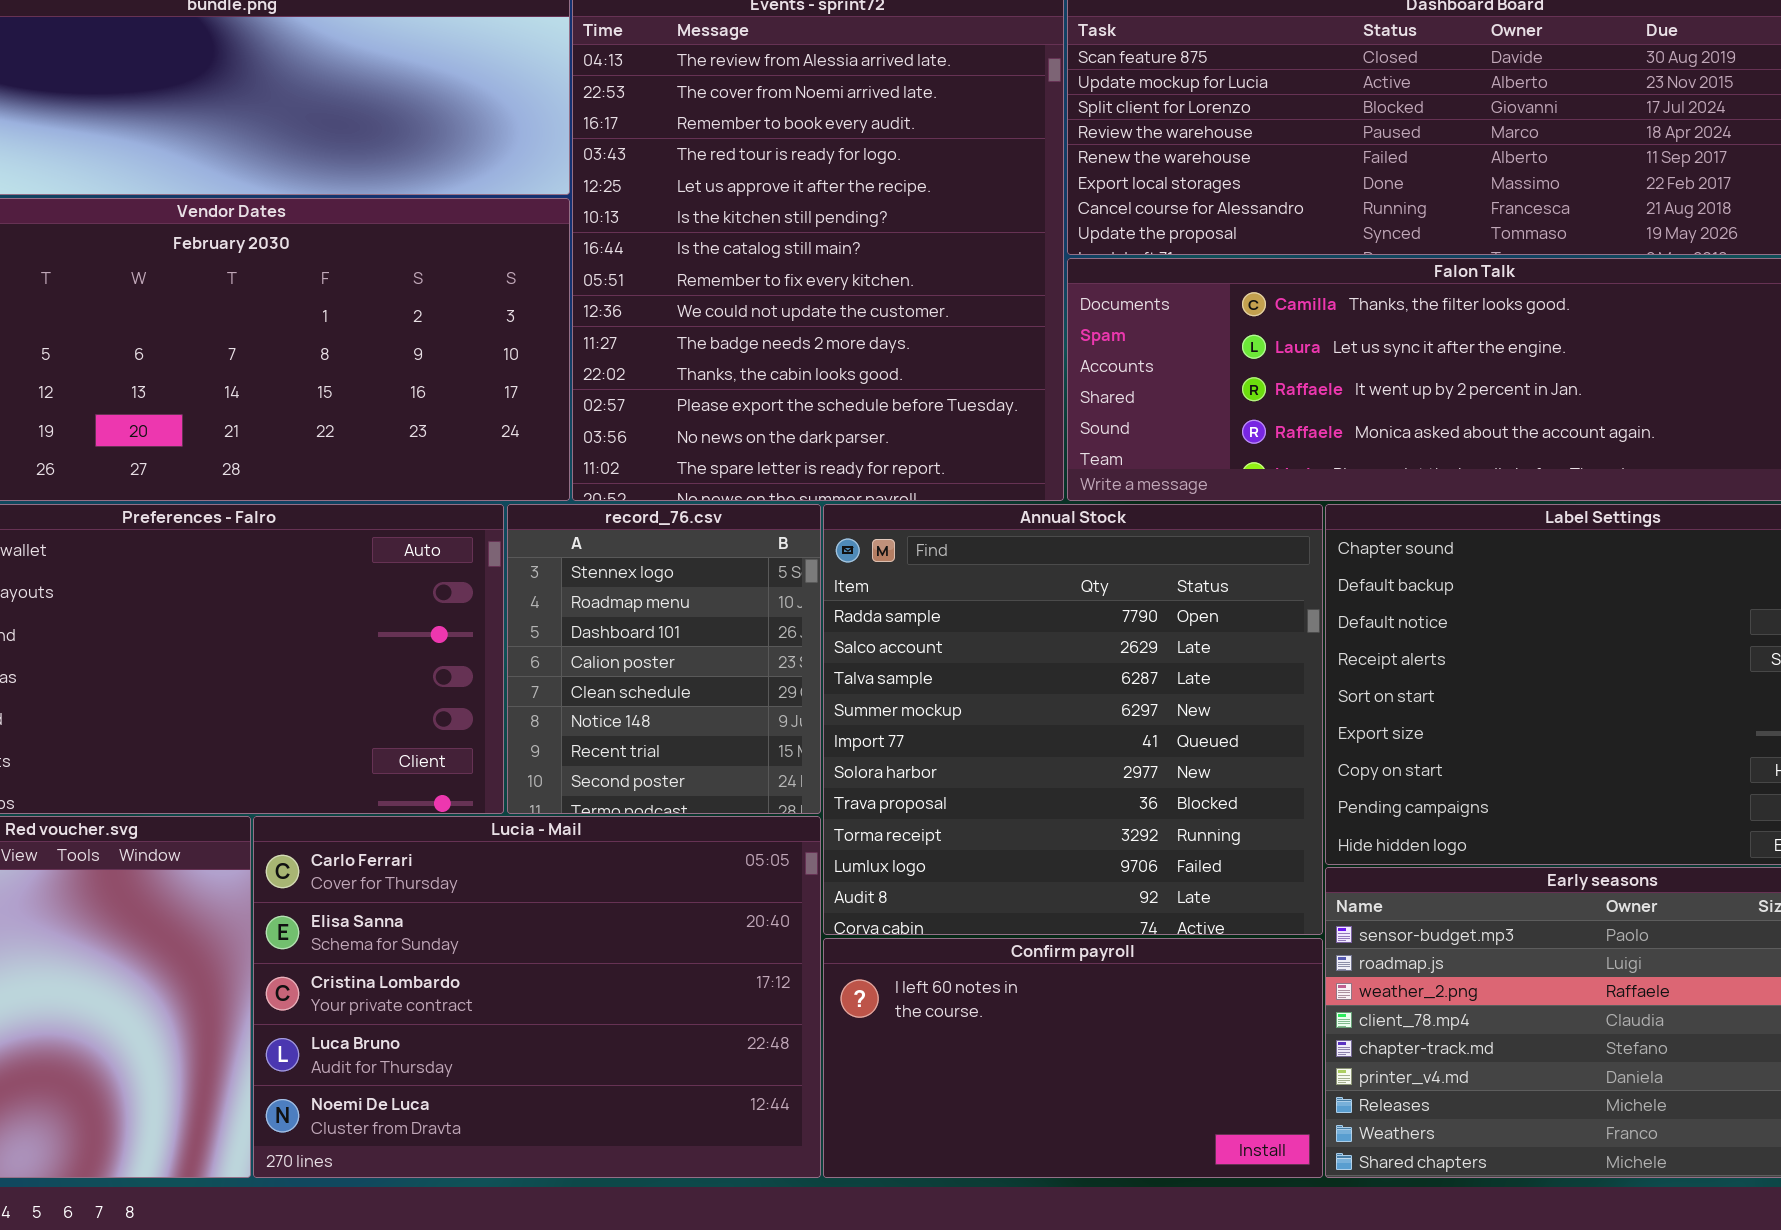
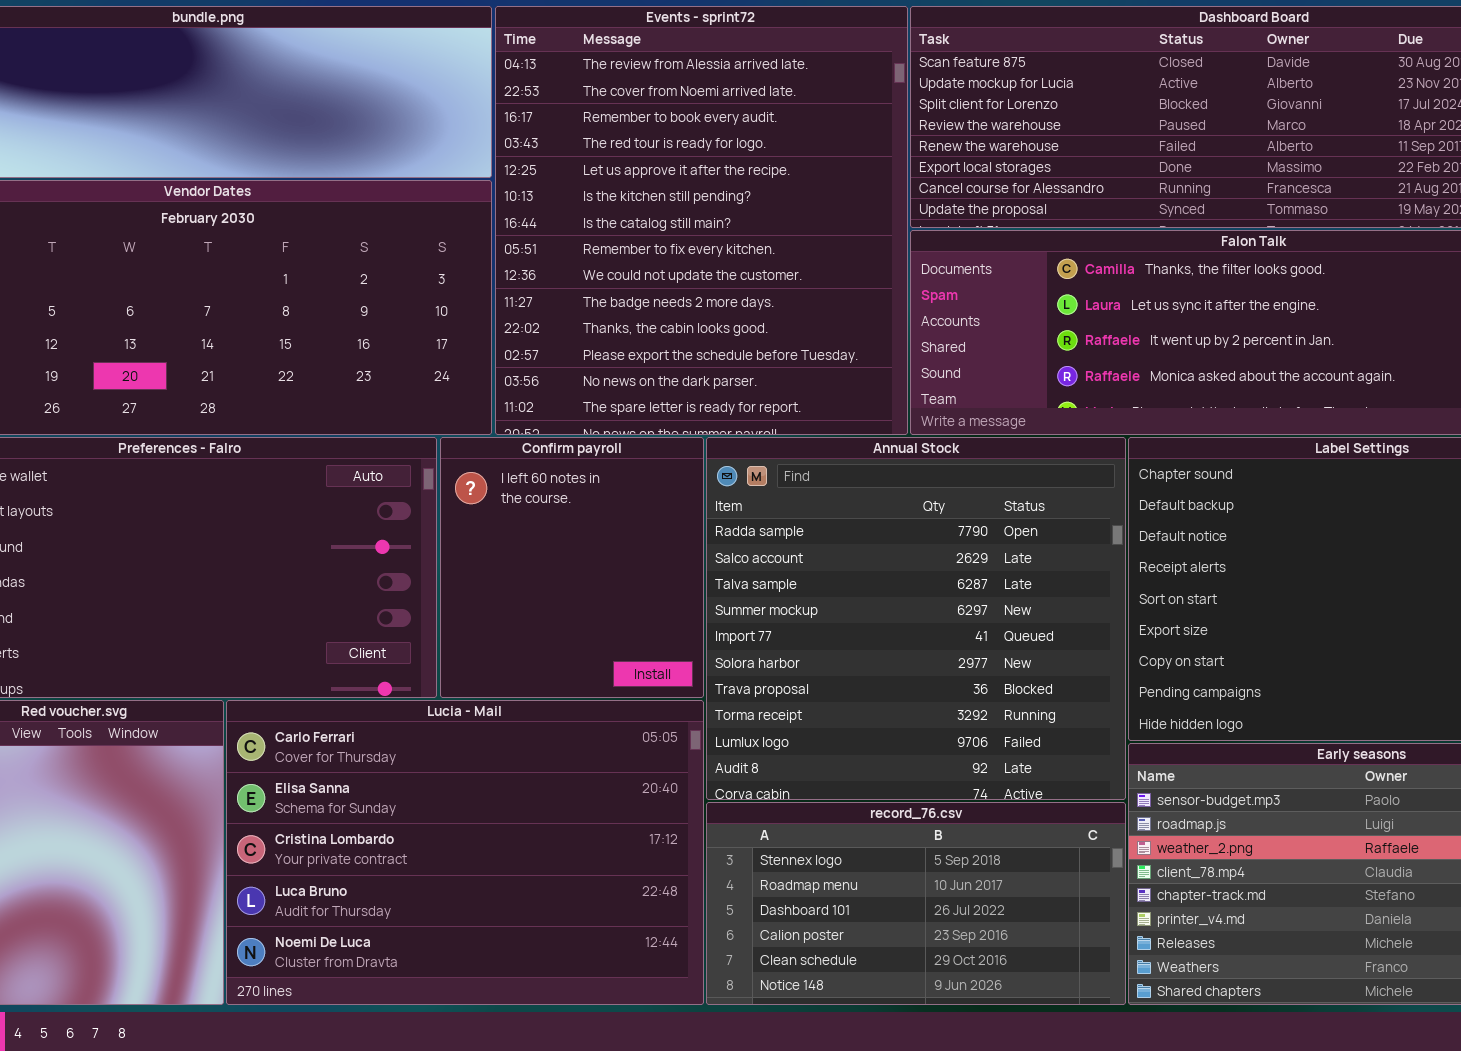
record_76.csv: [507,504,821,814] -> [706,802,1126,1005], moved, resized
Confirm payroll: [823,938,1323,1178] -> [440,437,704,698], moved, resized

